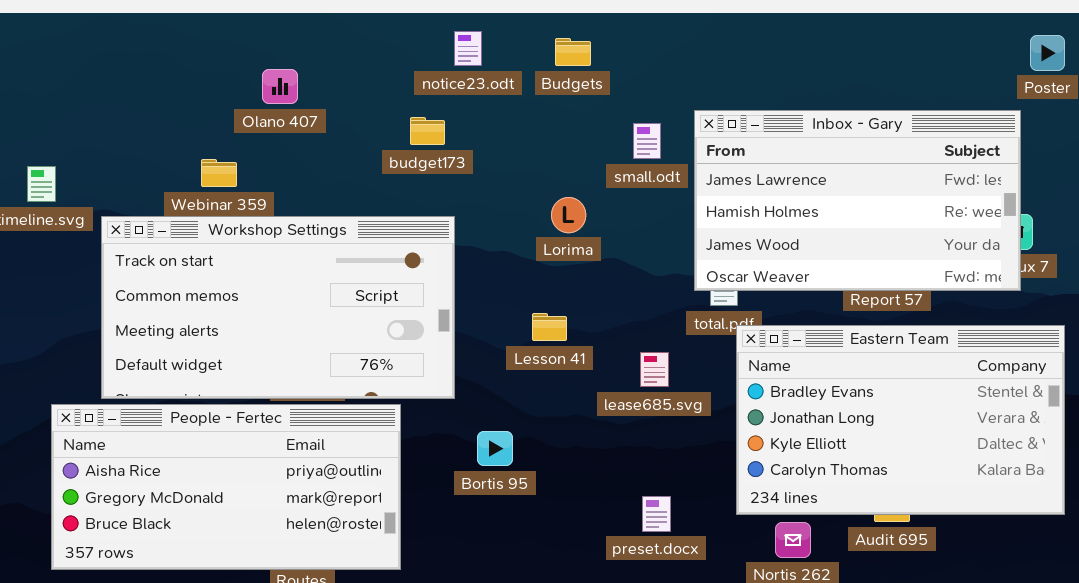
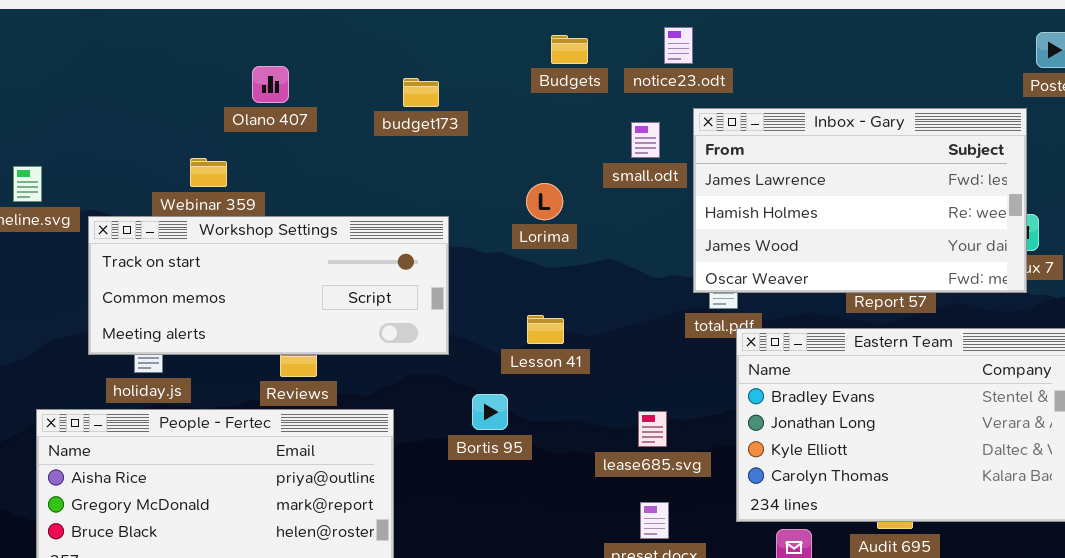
notice23.odt: [454,31,482,66] -> [664,27,693,64], moved
budget173: [410,117,445,145] -> [403,78,439,107], moved
Lorima: [551,197,586,233] -> [526,183,563,220], moved
Workshop Settings: [101,216,455,399] -> [88,216,449,355], resized
lease685.svg: [640,352,669,387] -> [638,411,667,447], moved
Bortis 95: [477,431,513,466] -> [472,394,508,430], moved

